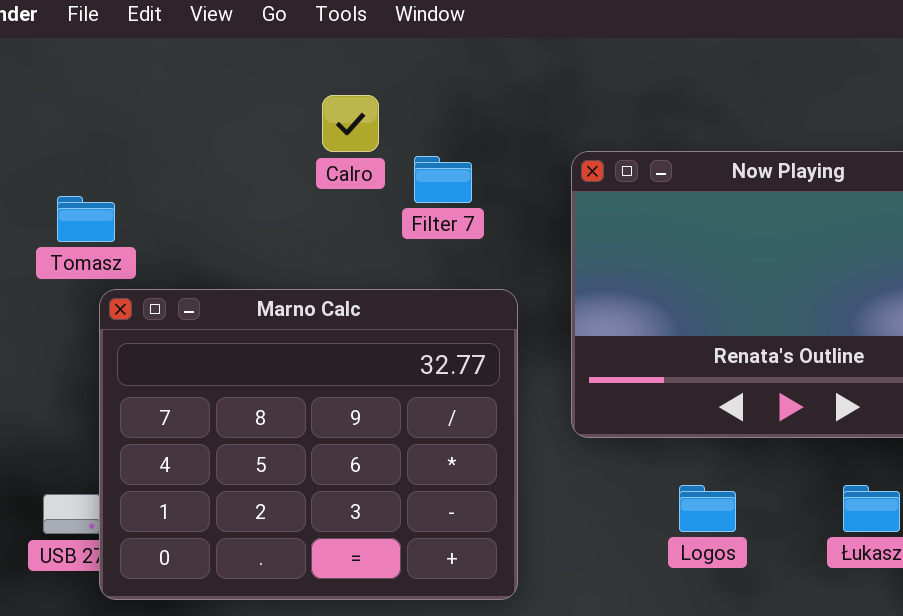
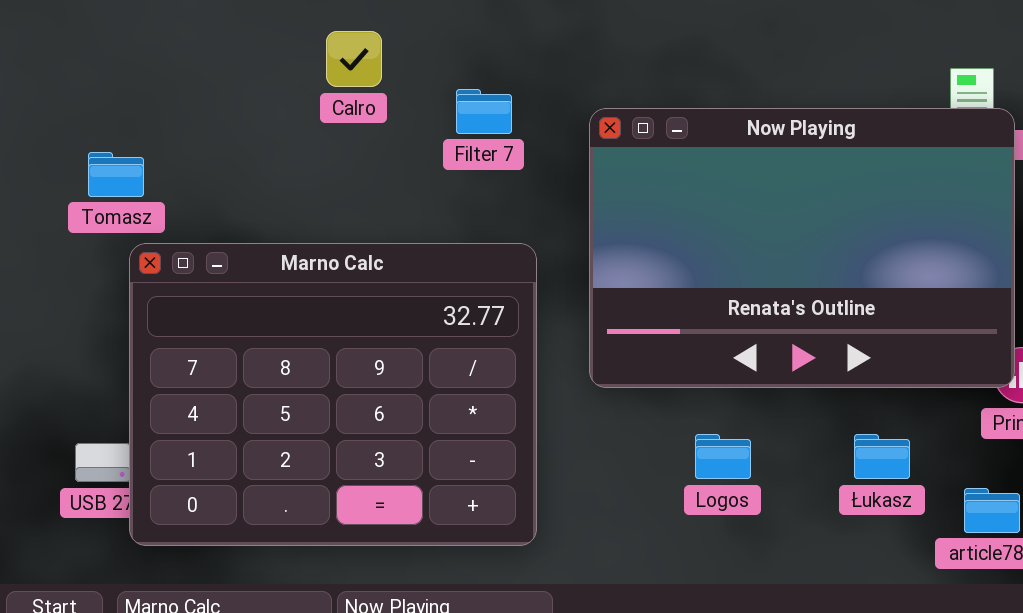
Calro: [322,95,379,152] -> [326,31,382,87], moved
Filter 7: [414,156,472,203] -> [456,89,512,134], moved

